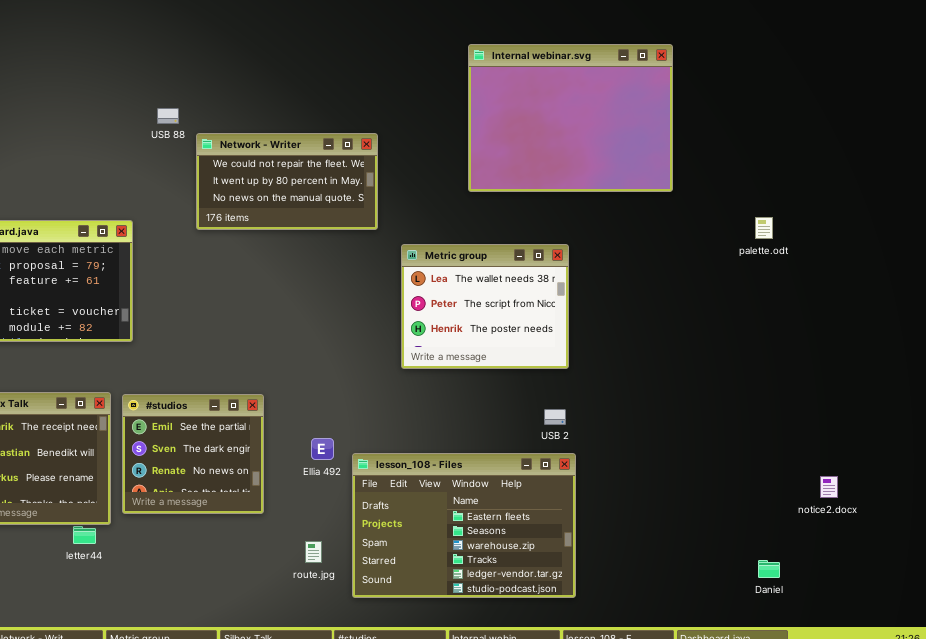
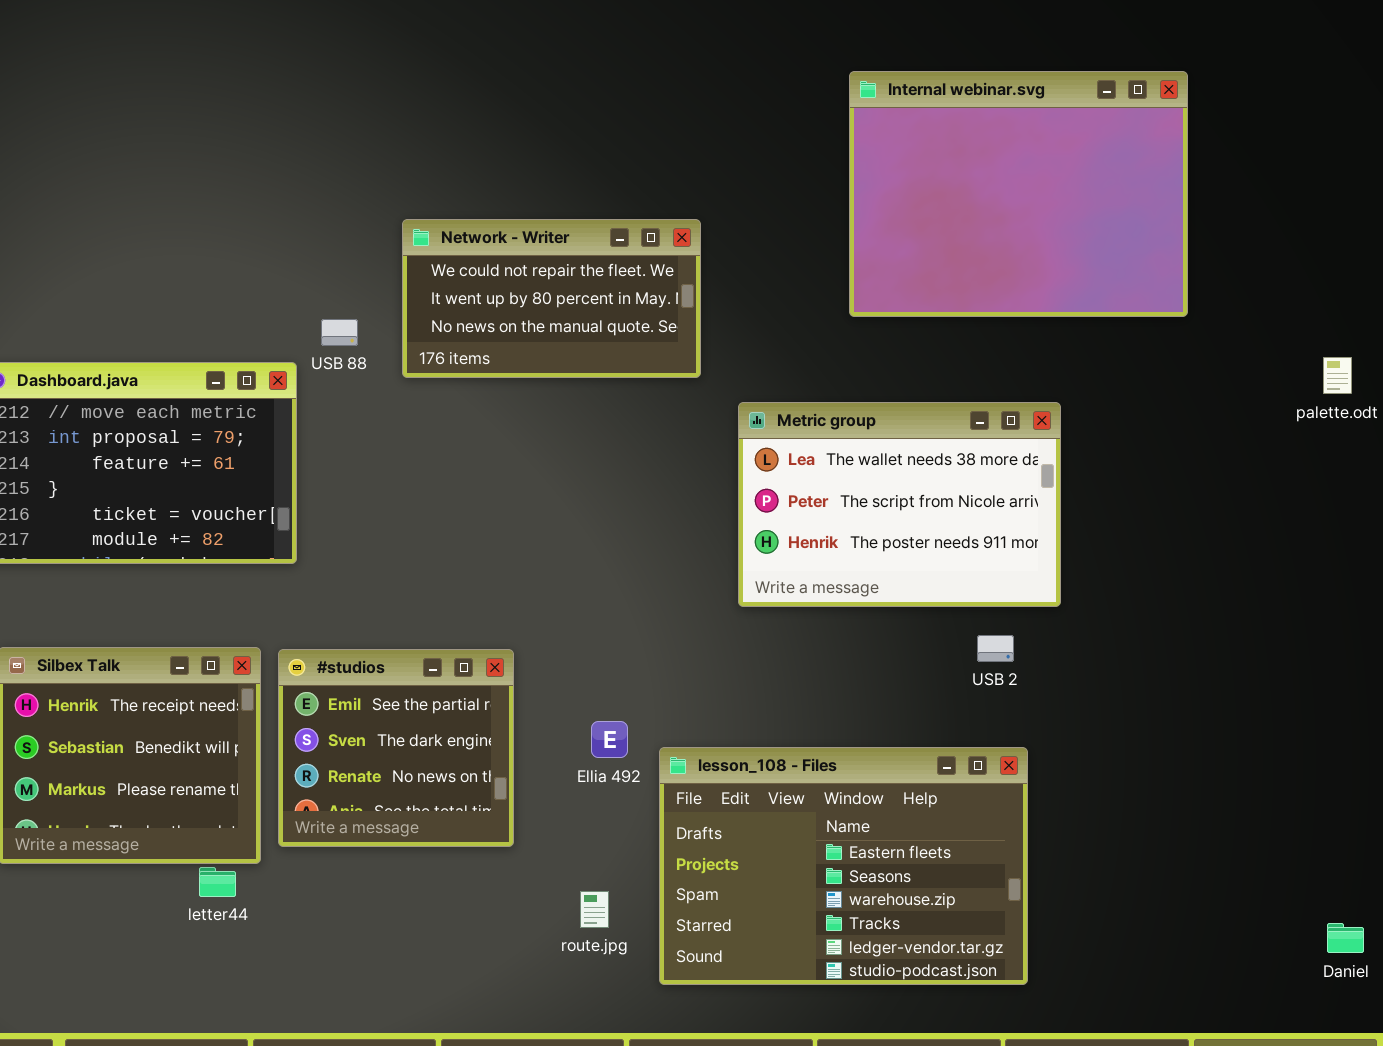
USB 88: [157,108,179,124] -> [321,319,358,346], moved
Metric group: [401,244,569,369] -> [738,402,1061,607], resized
USB 2: [544,409,566,425] -> [977,635,1014,662], moved

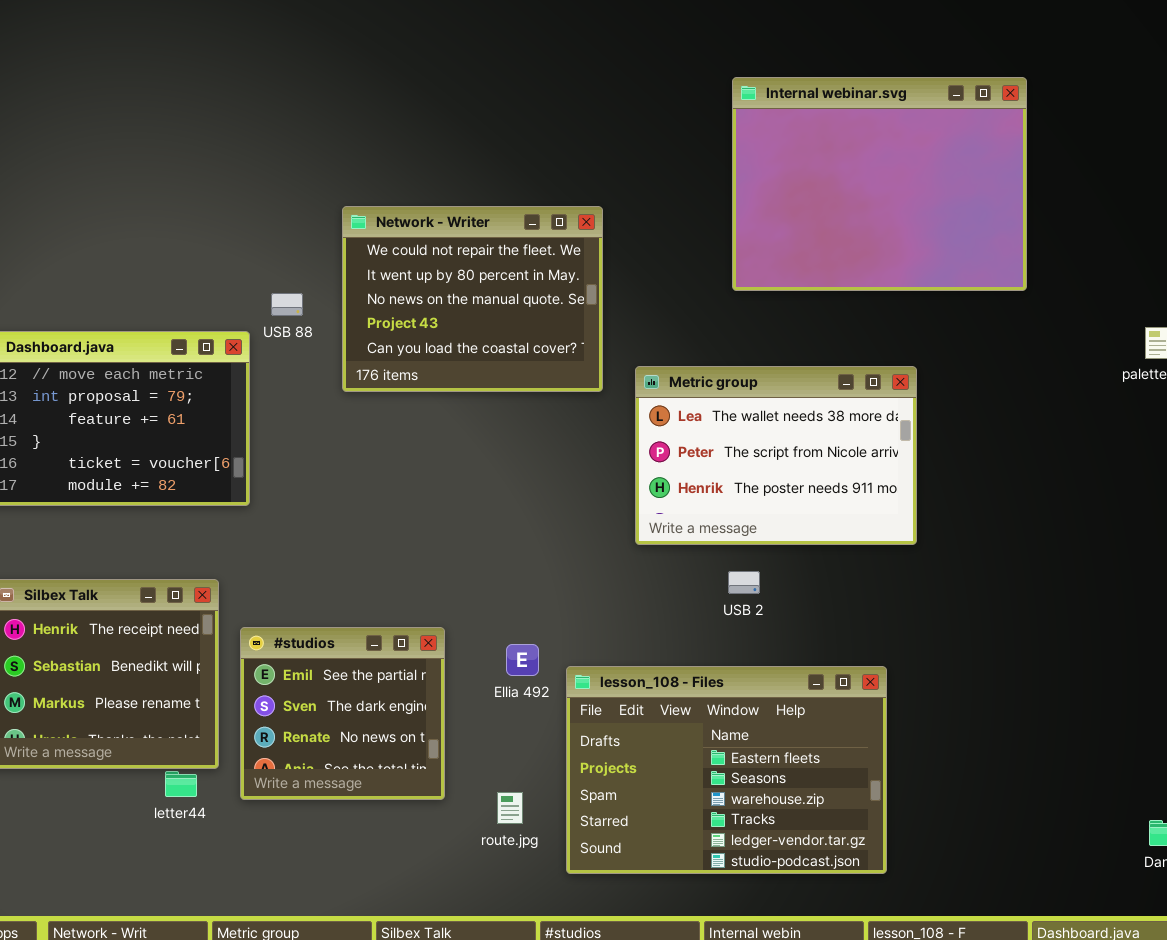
Network - Writer: [402,219,701,378] -> [342,206,603,392], resized
USB 2: [977,635,1014,662] -> [728,571,760,594], moved
#studios: [278,649,514,847] -> [240,627,445,800], moved

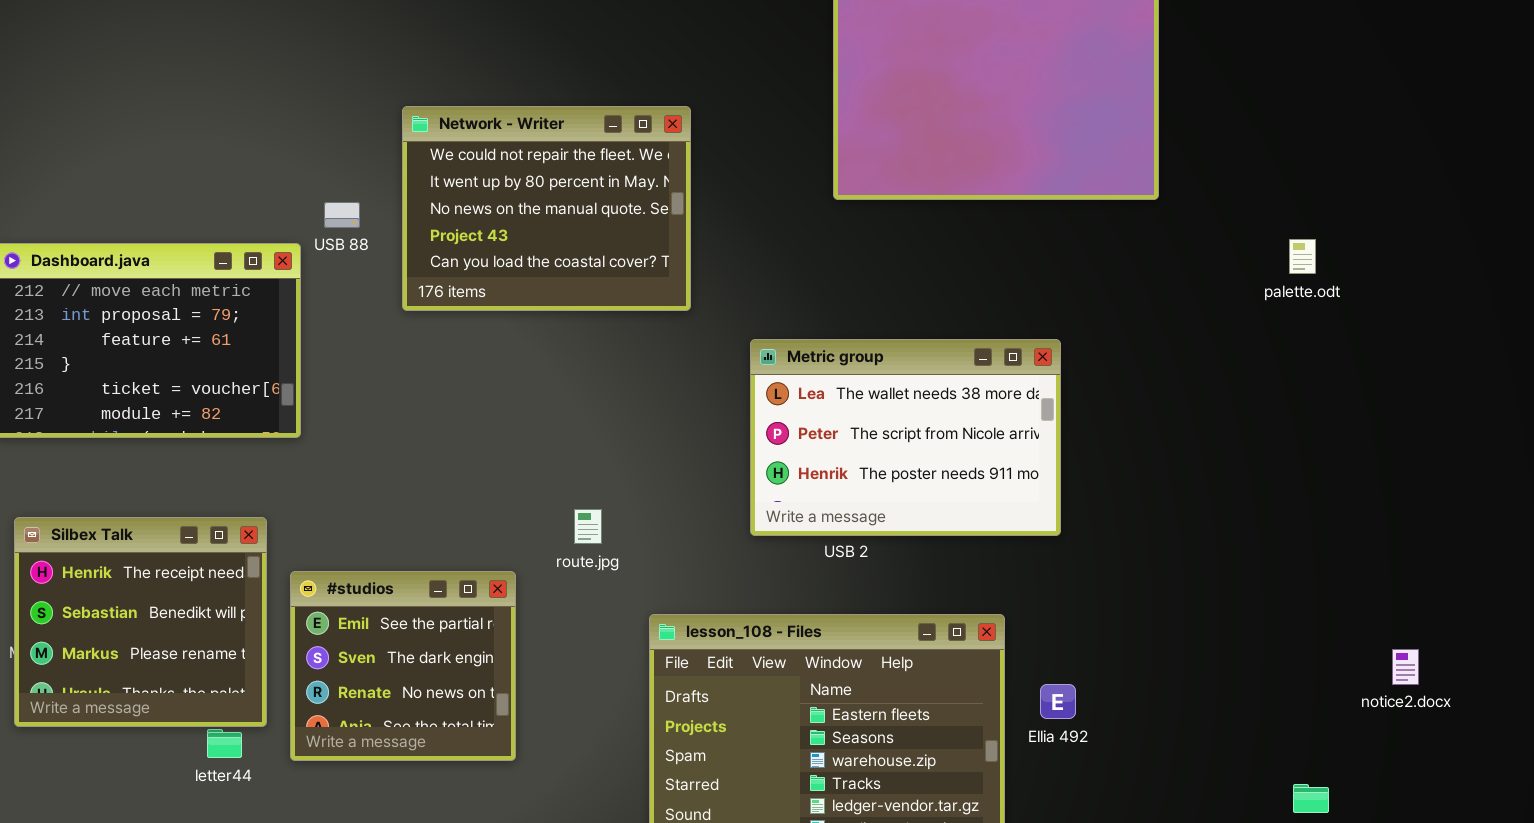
Metric group: [635,366,917,545] -> [750,339,1061,536], moved
Ellia 492: [506,644,539,676] -> [1040,684,1076,719], moved
route.jpg: [497,792,523,824] -> [574,509,602,544], moved

